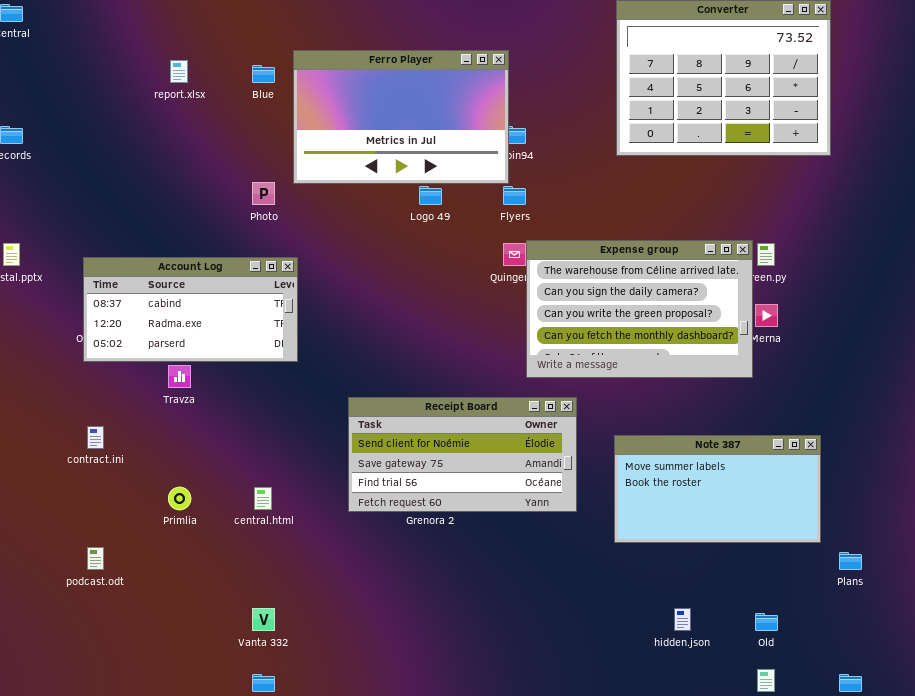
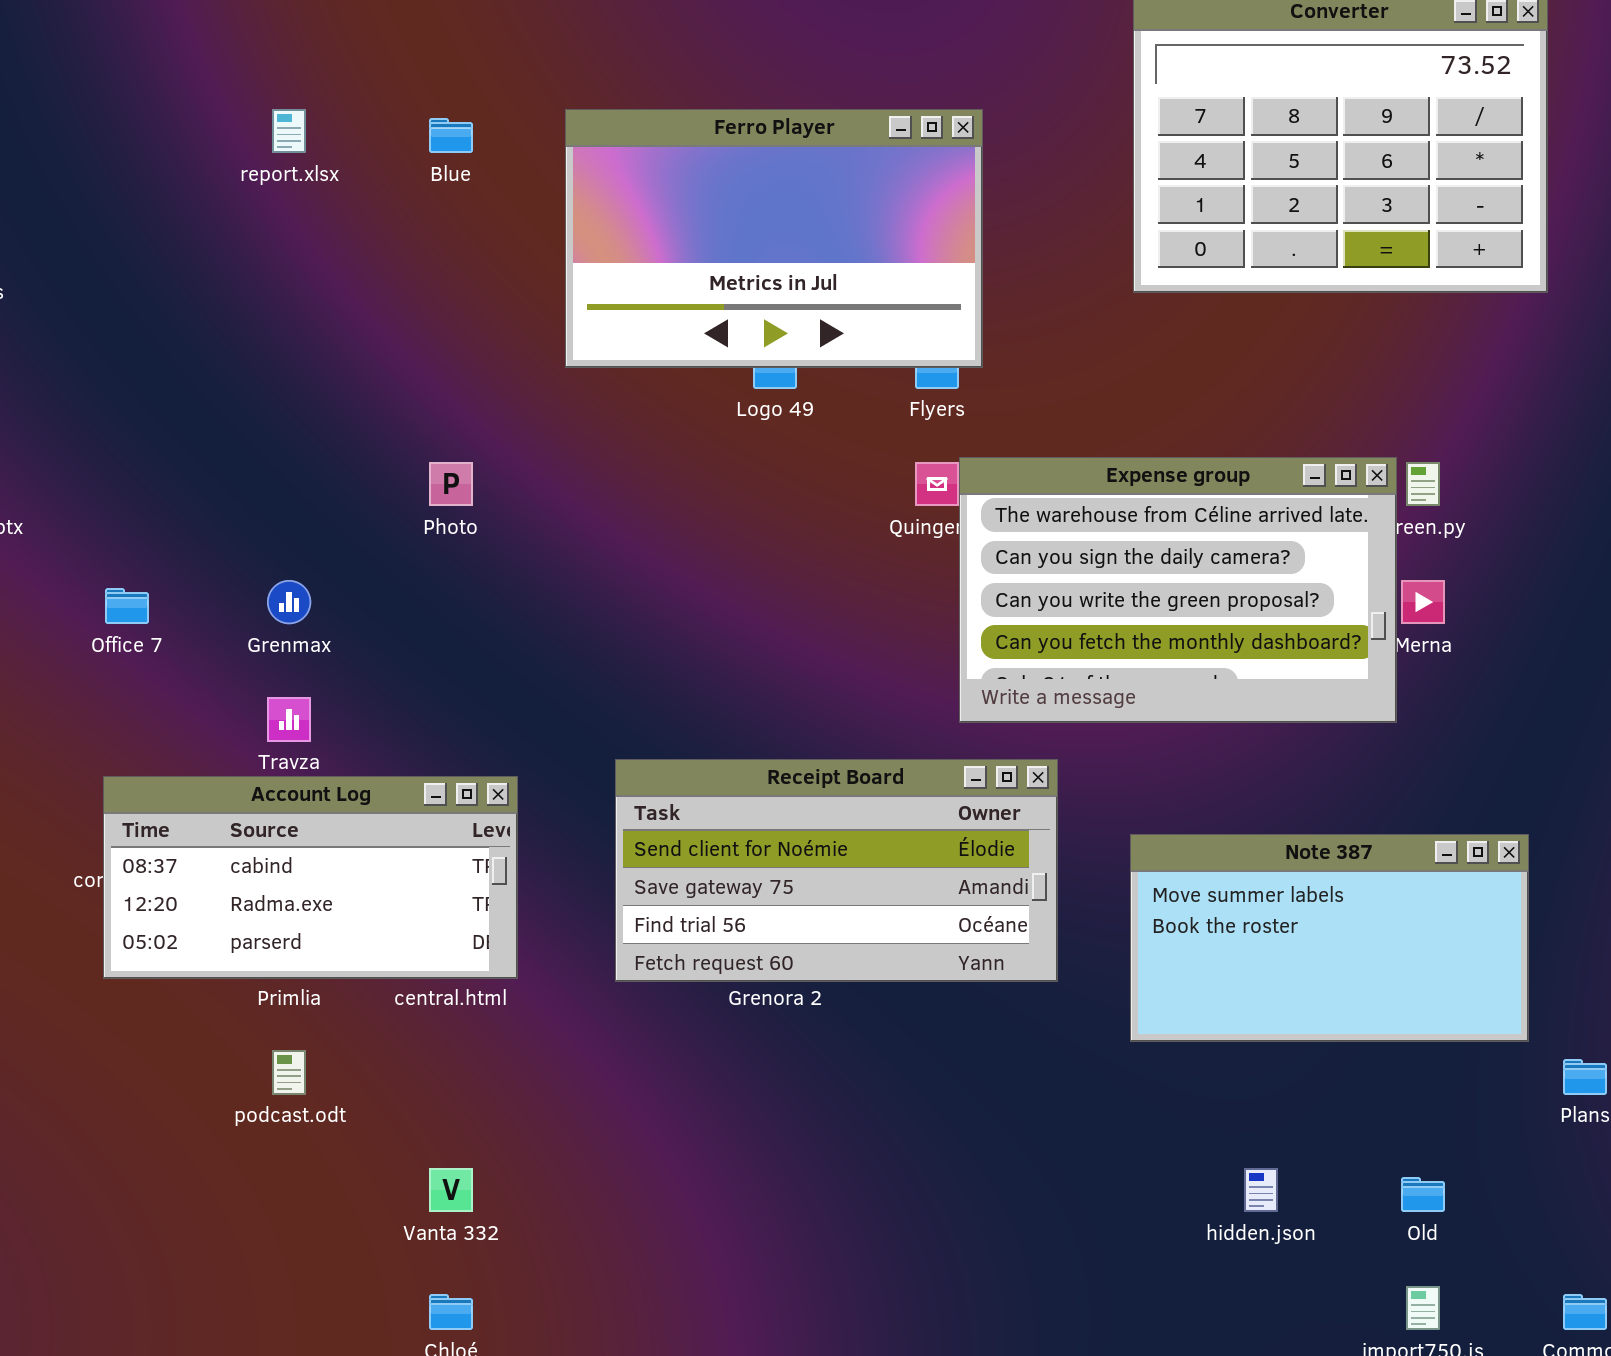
Ferro Player: [293,50,509,184] -> [565,109,983,368], moved
Photo: [252,182,275,205] -> [429,462,473,506], moved
Account Log: [83,257,298,362] -> [103,776,518,979], moved
podcast.odt: [87,547,104,570] -> [272,1050,306,1095], moved

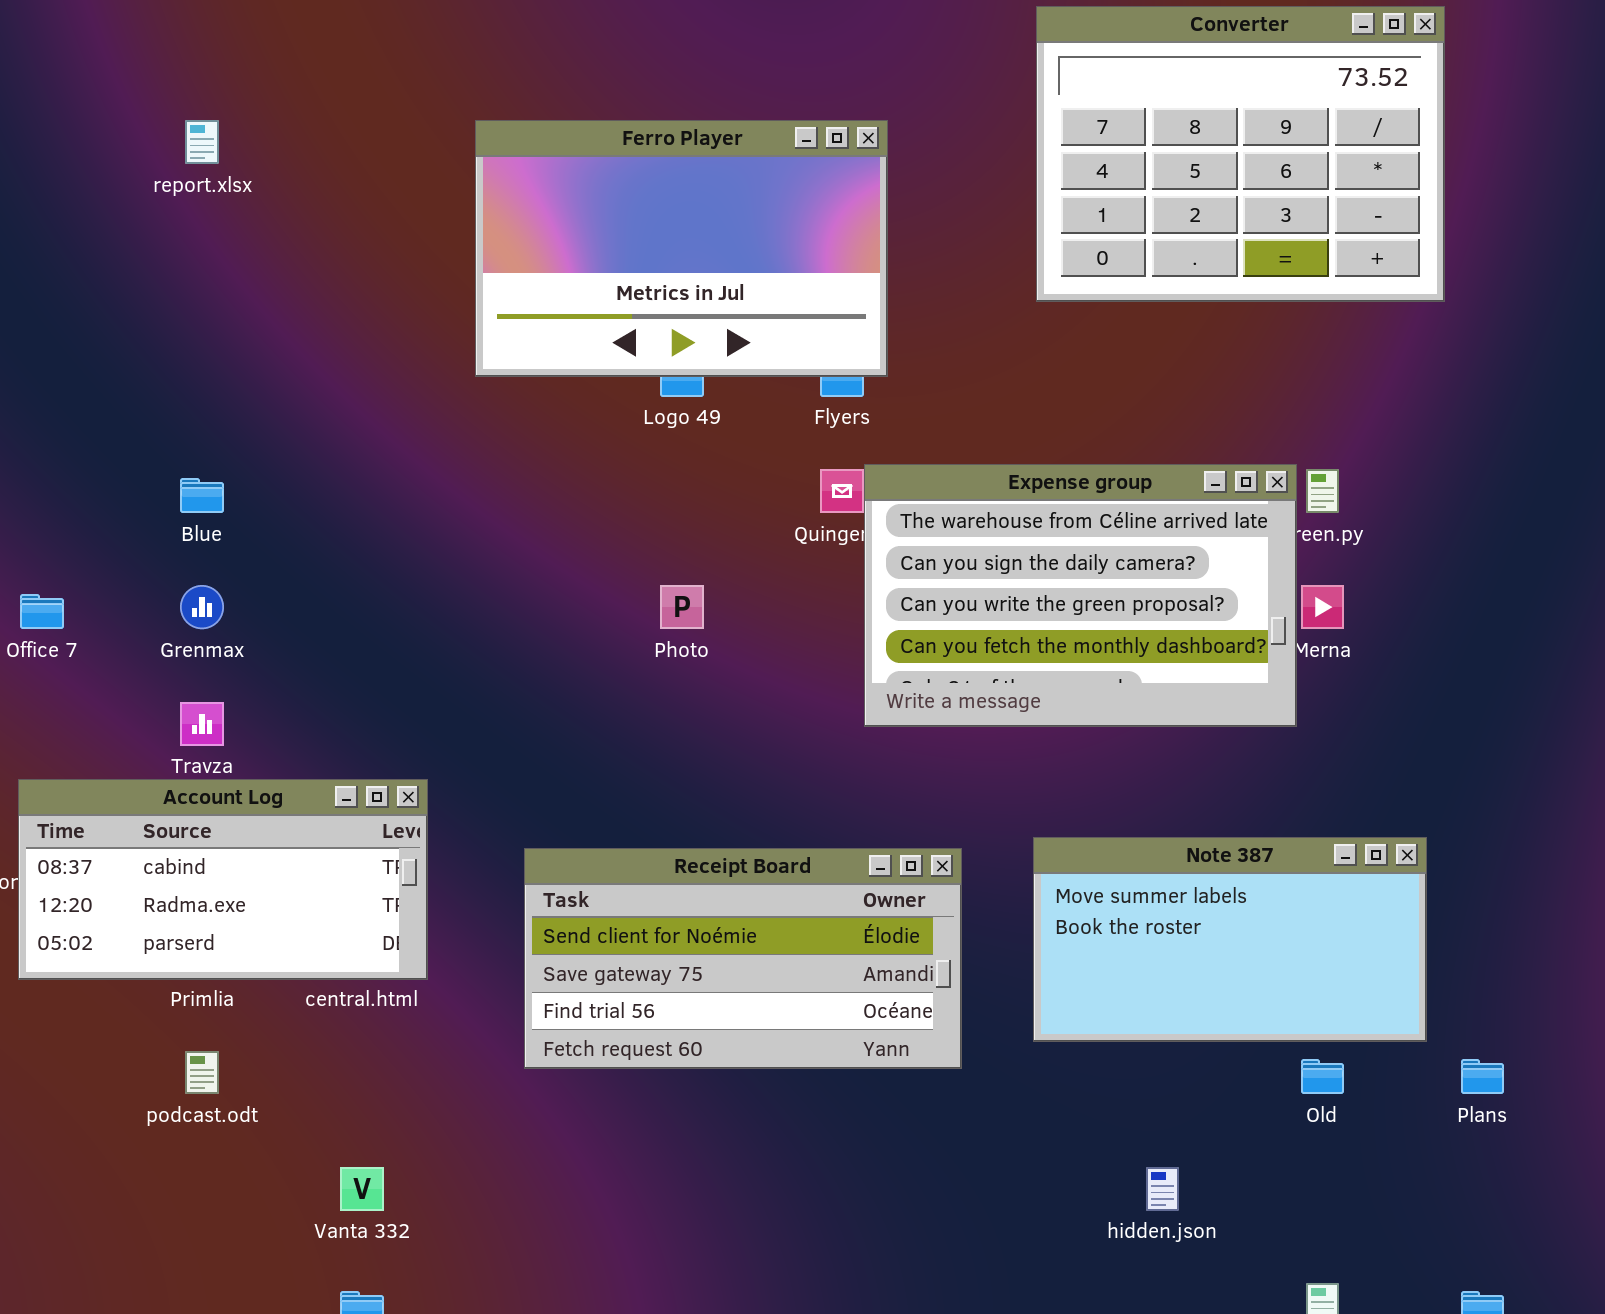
Blue: [429,118,473,153] -> [180,478,224,513], moved
Photo: [429,462,473,506] -> [660,585,704,629], moved
Receipt Board: [615,759,1058,982] -> [524,848,962,1069], moved
Old: [1401,1177,1445,1212] -> [1301,1059,1344,1094], moved

